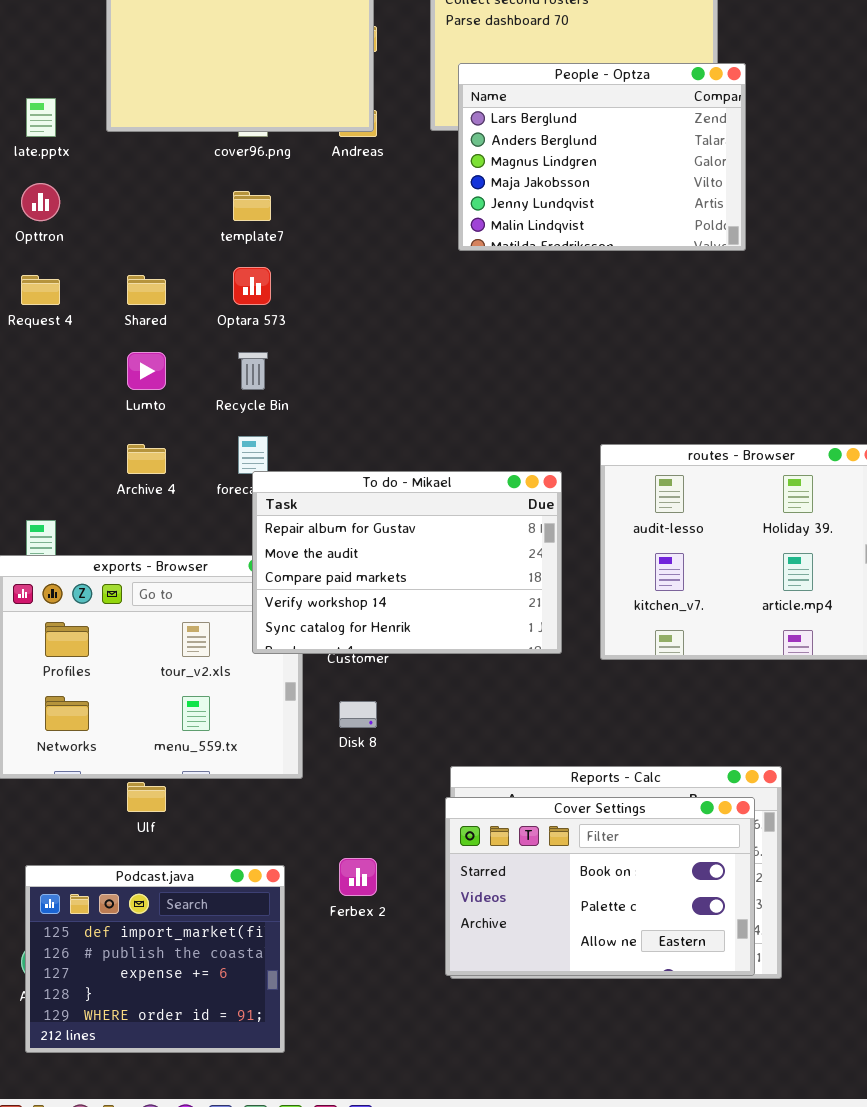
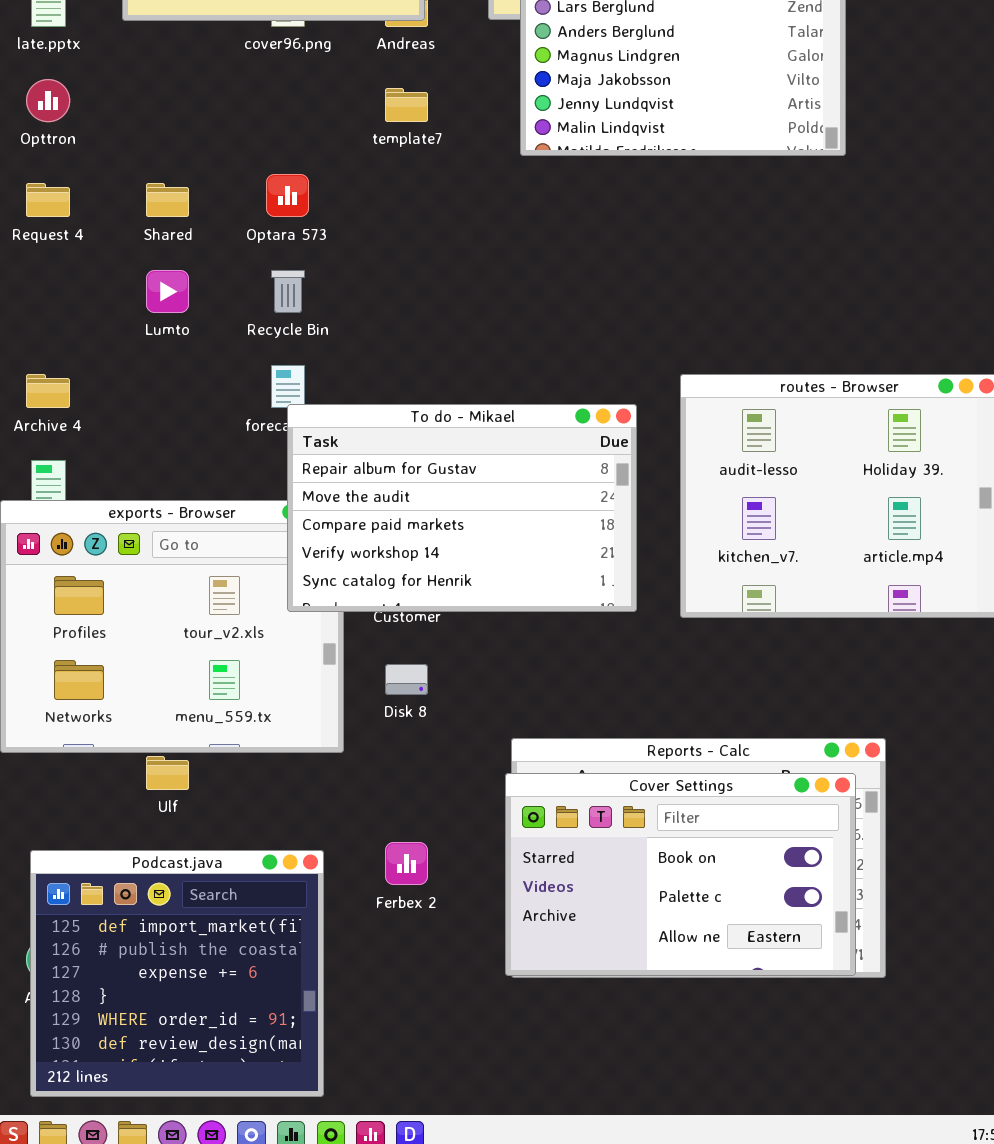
template7: [233,191,271,221] -> [385,88,428,122], moved
Archive 4: [127,444,166,474] -> [26,374,70,408], moved
Podcast.java: [25,865,285,1053] -> [30,850,324,1097], resized

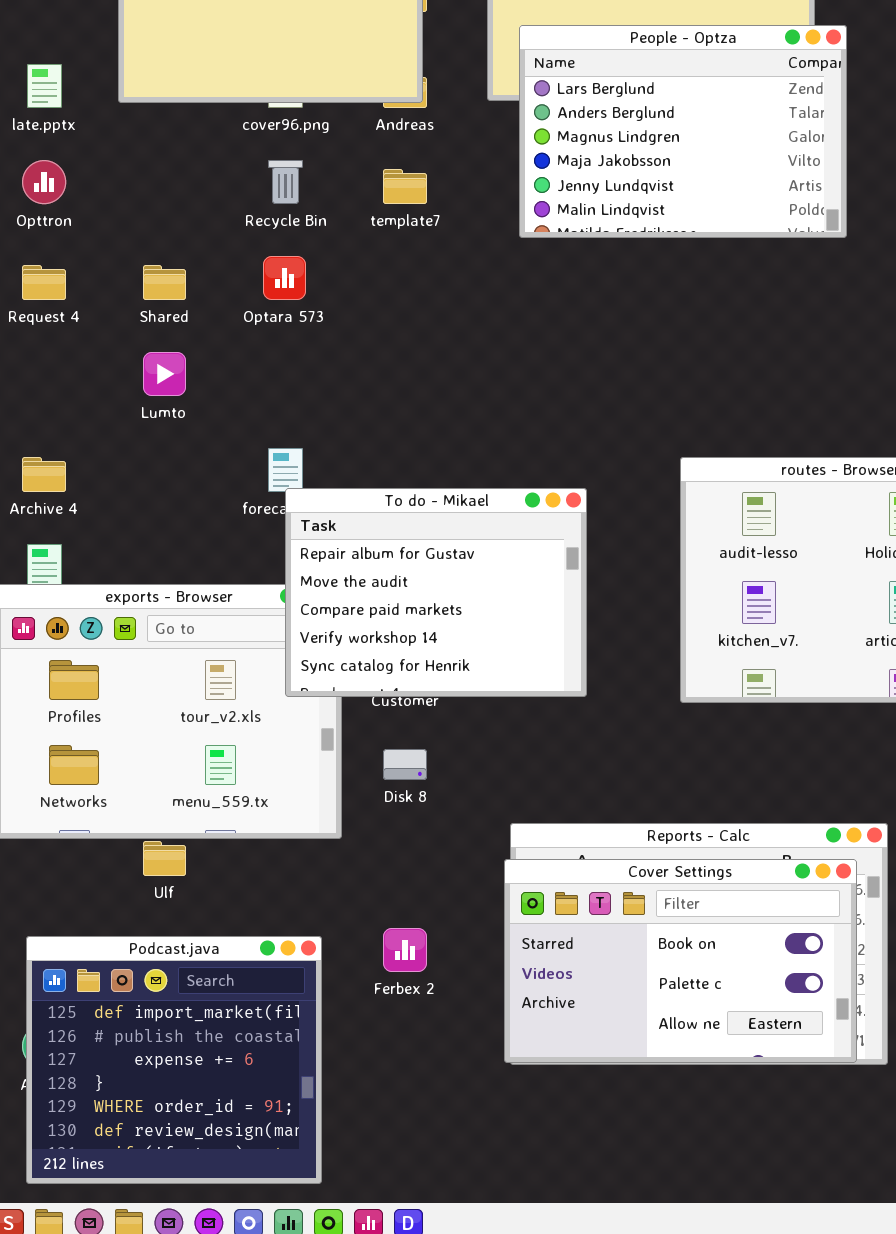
Recycle Bin: [271,270,305,313] -> [268,160,303,204], moved
To do - Mikael: [287,404,637,612] -> [285,488,587,697], resized

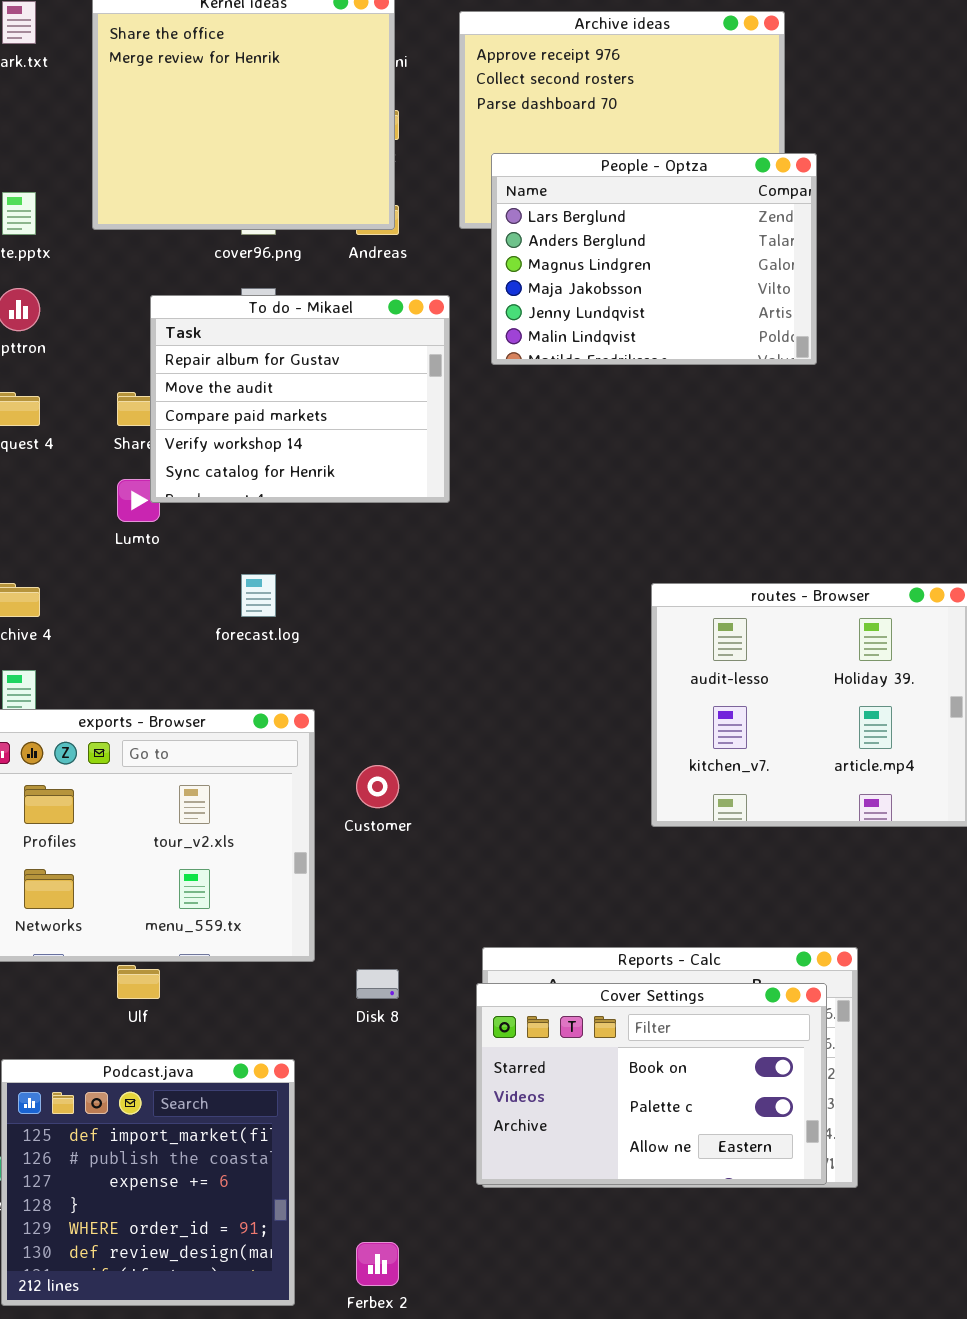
To do - Mikael: [285,488,587,697] -> [150,295,450,503], moved
Disk 8: [383,749,427,780] -> [356,969,399,999], moved
Ferbex 2: [383,928,427,972] -> [356,1242,399,1286], moved

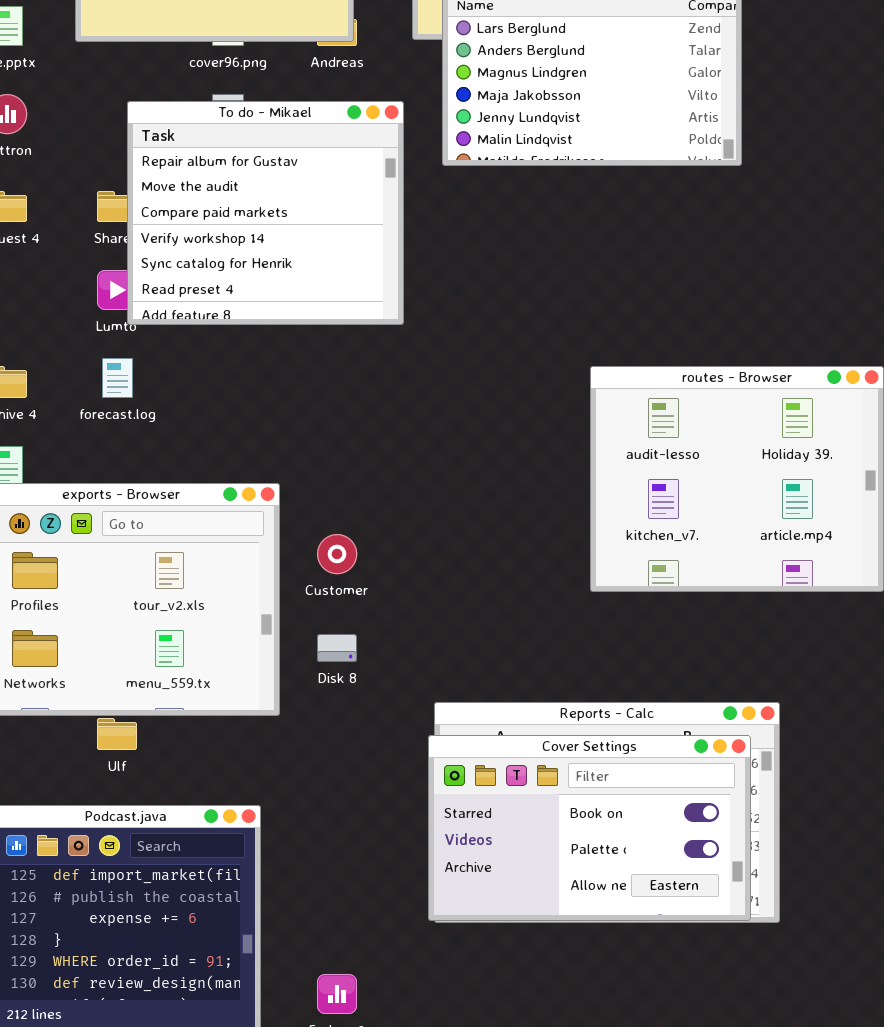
To do - Mikael: [150,295,450,503] -> [127,101,404,325], resized
forecast.log: [241,574,276,617] -> [102,358,133,398], moved
Disk 8: [356,969,399,999] -> [317,634,357,662], moved

